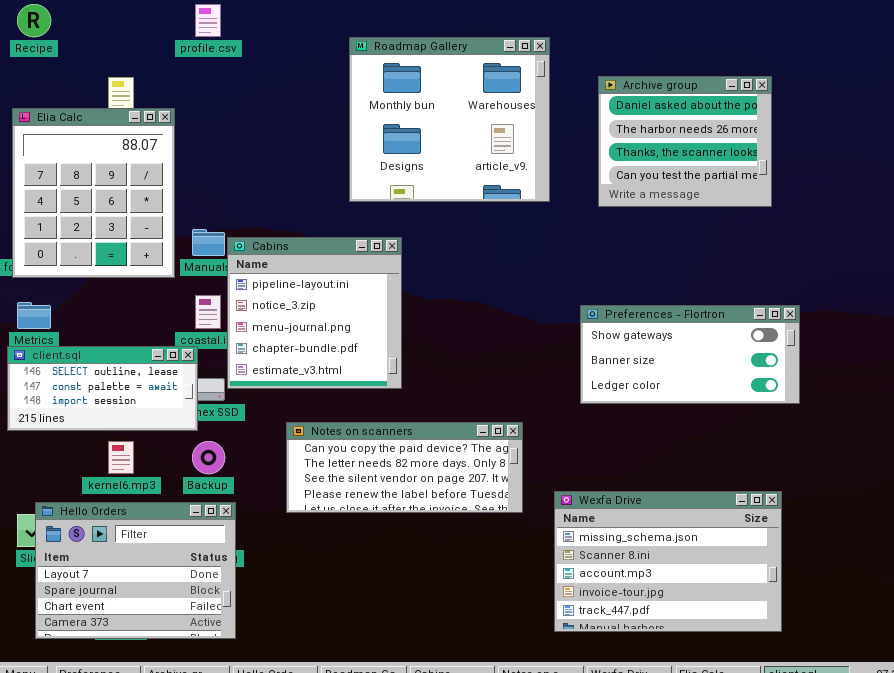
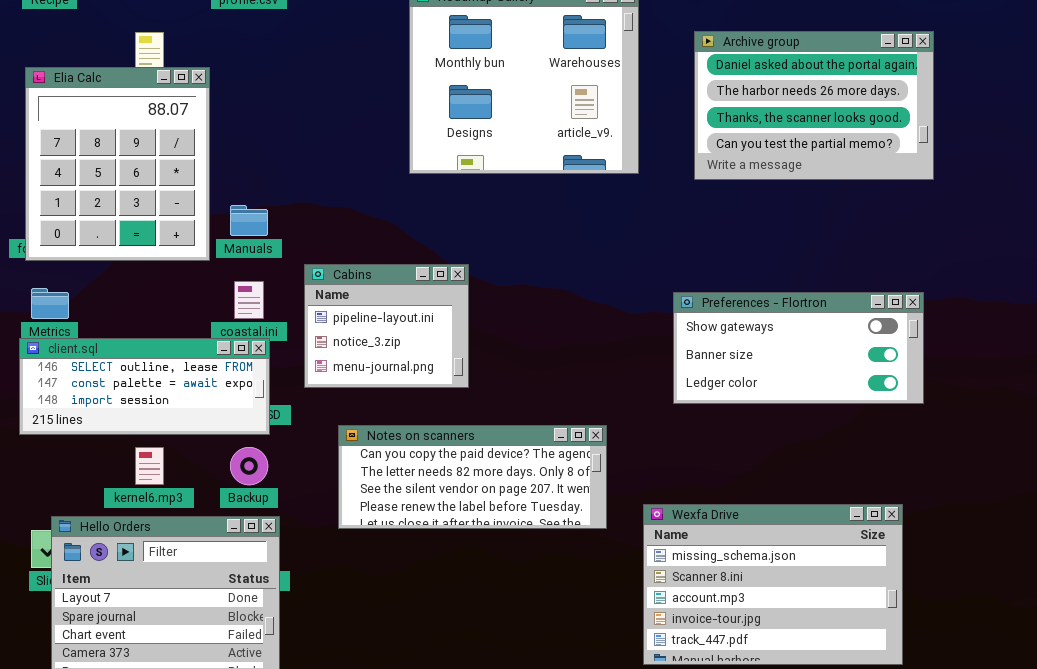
Archive group: [598,76,772,207] -> [694,31,934,180], resized
Cabins: [227,237,402,389] -> [304,264,469,388], resized
client.sql: [7,346,198,431] -> [19,338,270,435], resized

